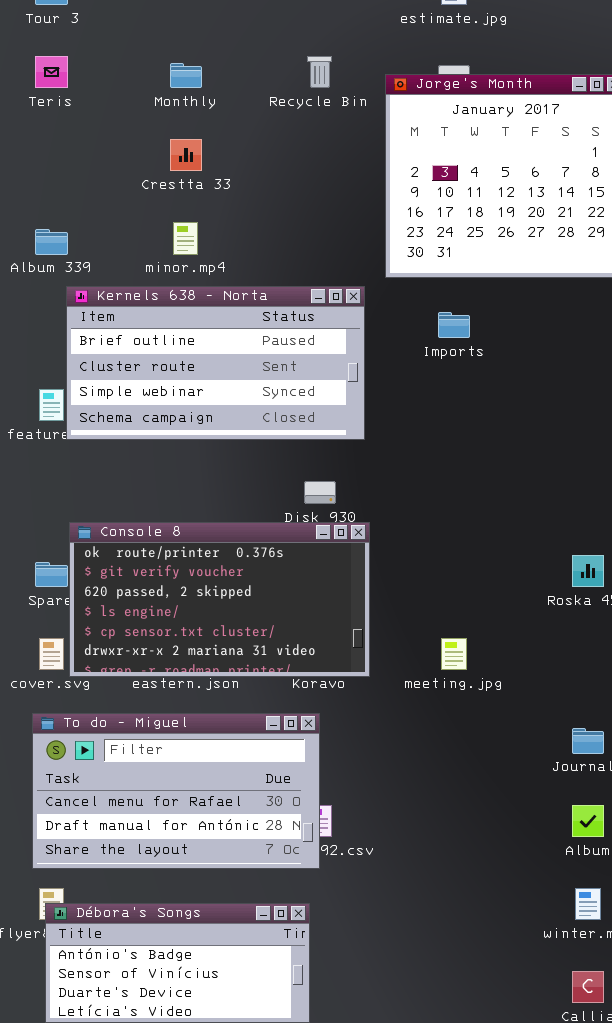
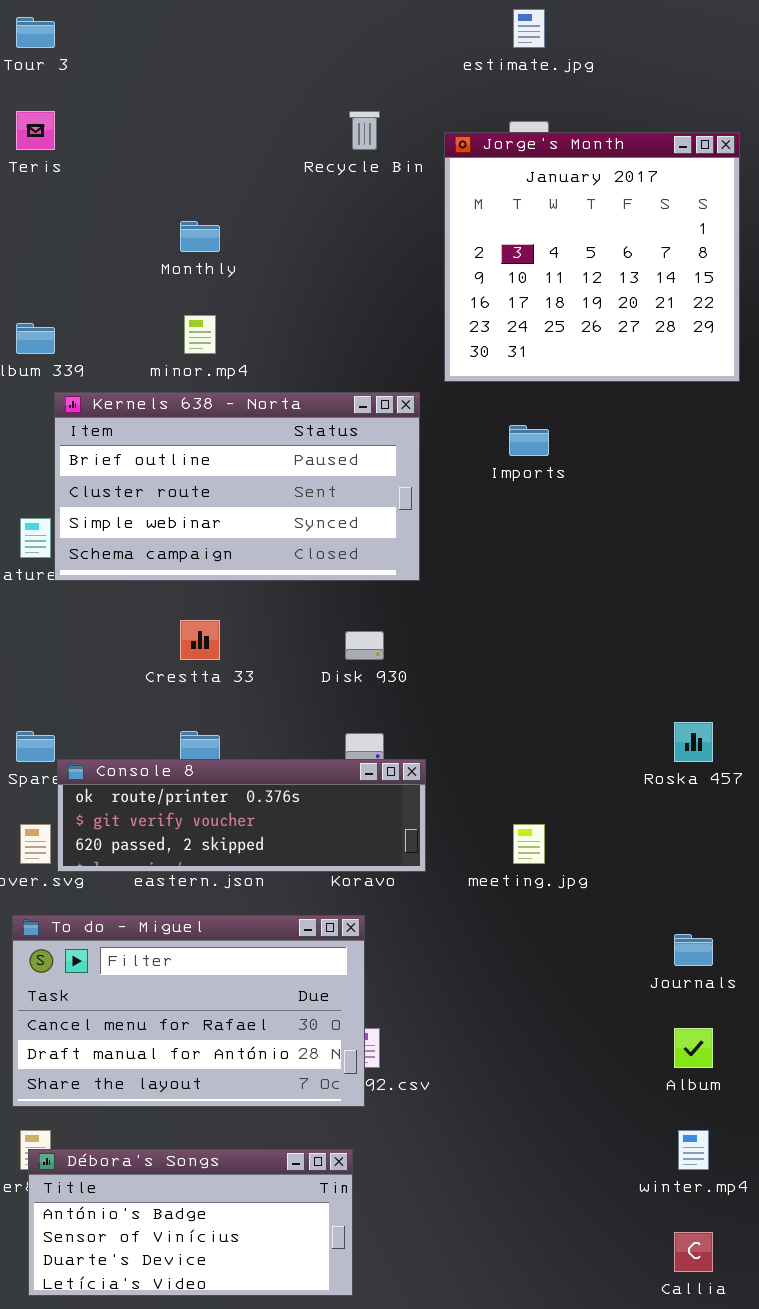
Monthly: [170,63,202,88] -> [180,221,220,252], moved
Crestta 33: [170,139,202,171] -> [180,620,220,660], moved
Console 8: [69,522,370,677] -> [57,759,426,872], resized

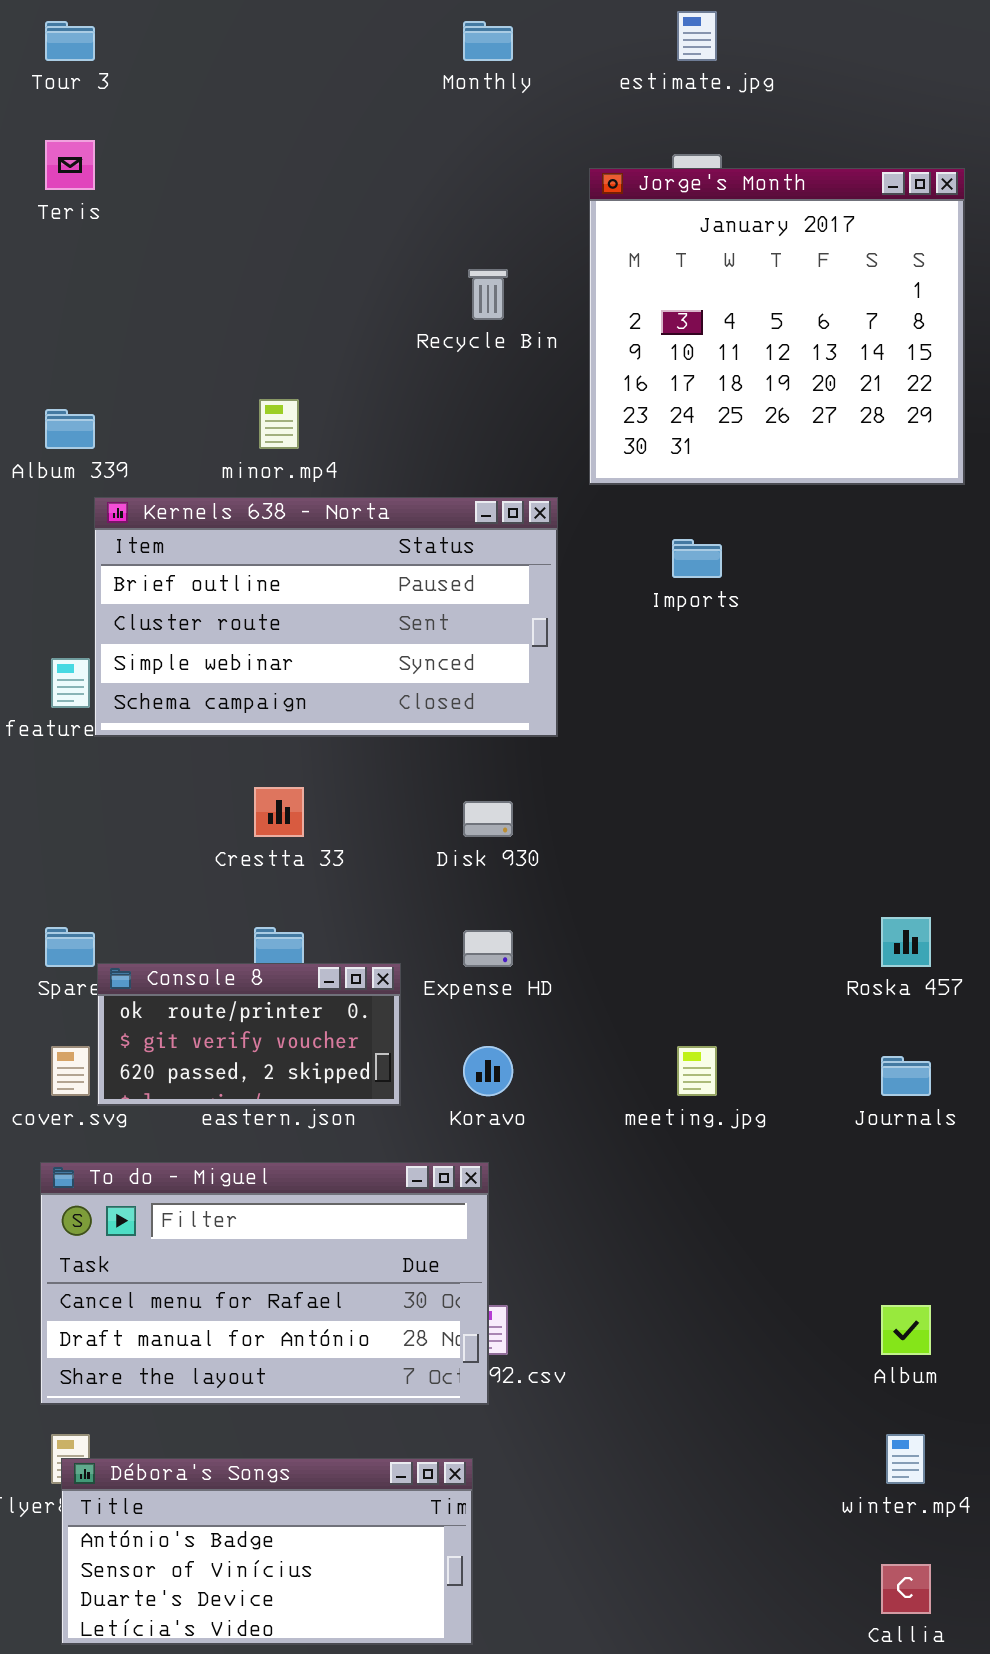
Recycle Bin: [349,111,380,150] -> [468,269,508,320], moved
Monthly: [180,221,220,252] -> [463,21,513,61], moved
Console 8: [57,759,426,872] -> [97,963,401,1106], resized
Journals: [674,934,713,966] -> [881,1056,931,1096], moved

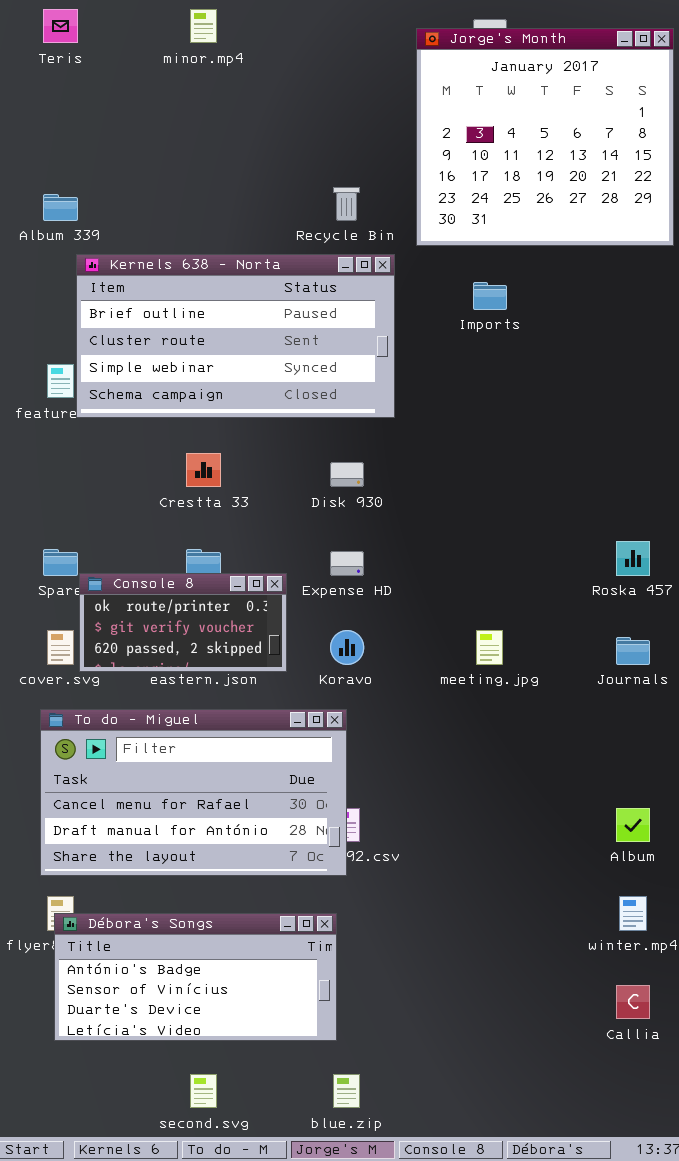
Recycle Bin: [468,269,508,320] -> [333,187,360,221], moved
minor.mp4: [259,399,299,449] -> [190,9,217,43], moved

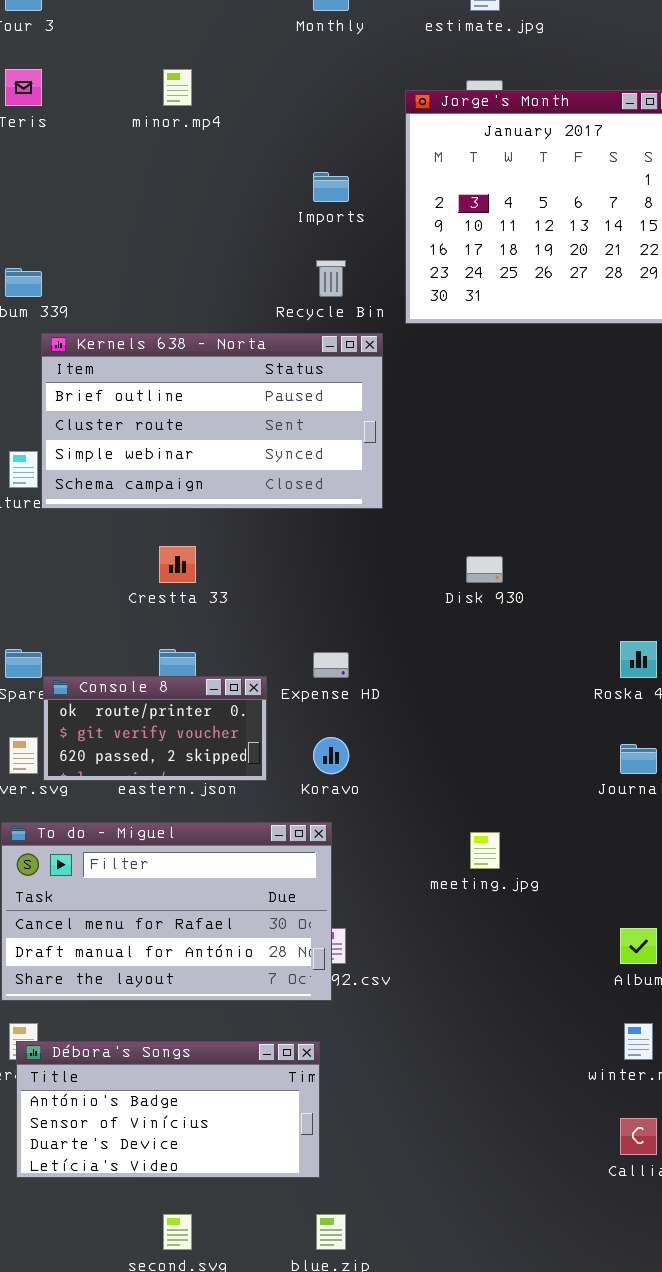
Imports: [473,282,507,310] -> [313,172,349,202], moved
Disk 930: [330,462,364,487] -> [466,556,503,583], moved
meeting.jpg: [476,630,503,665] -> [470,832,500,869], moved

